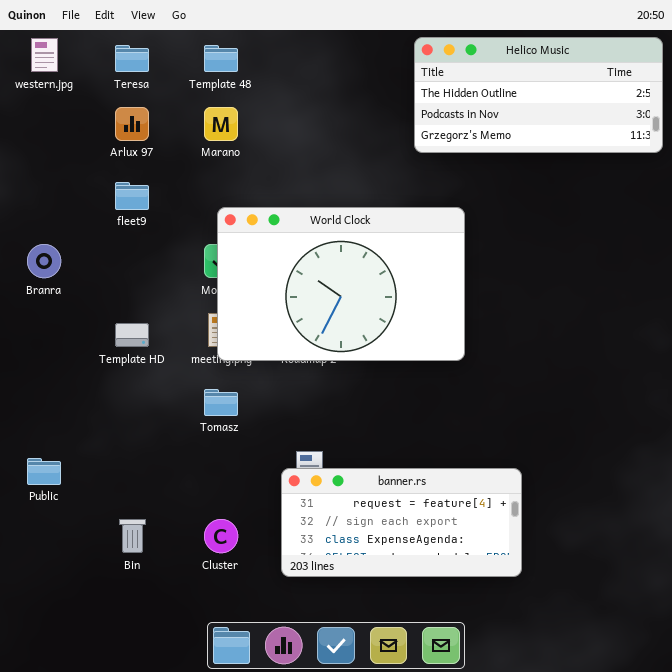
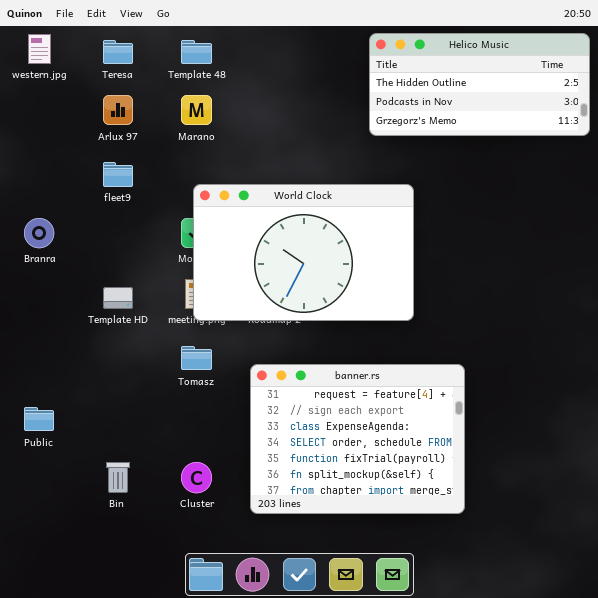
banner.rs: [281,468,522,577] -> [250,364,465,514], resized

